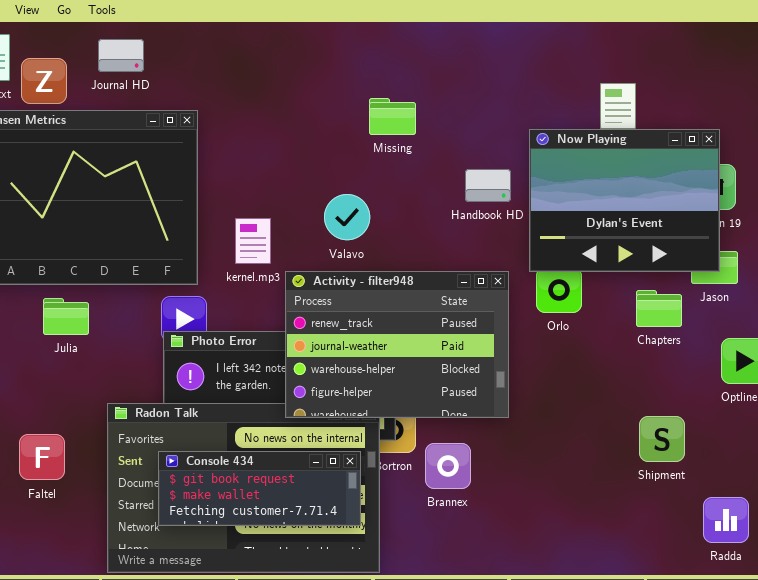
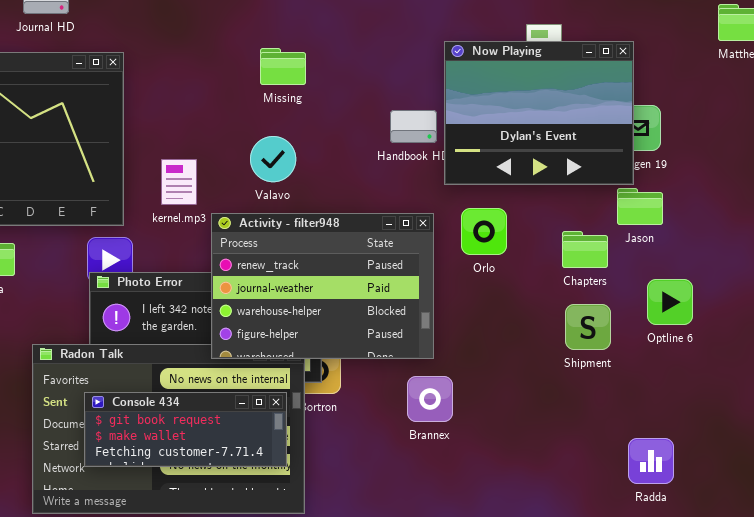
Missing: [369,98,416,135] -> [260,48,306,85], moved
Now Playing: [529,129,720,272] -> [444,41,634,185], moved
Shipment: [639,416,685,462] -> [565,304,611,350], moved
Brannex: [425,443,471,489] -> [407,376,453,422], moved

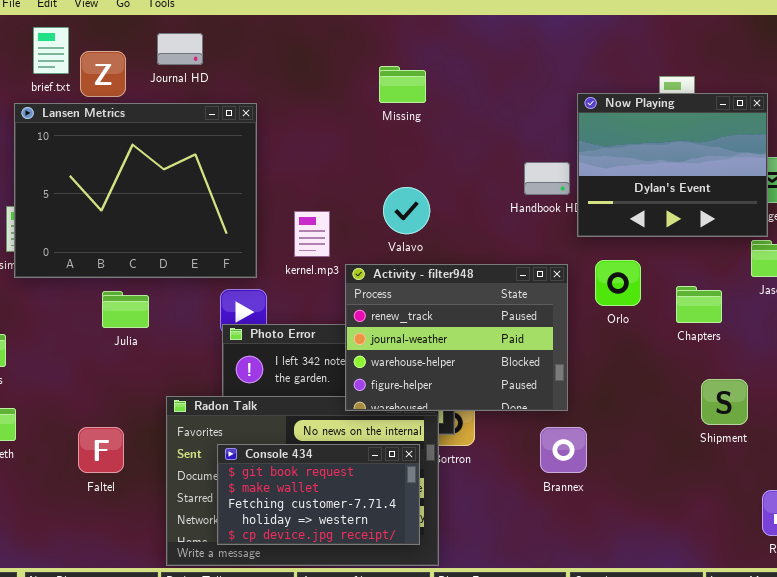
Missing: [260,48,306,85] -> [379,66,426,103], moved
Chapters: [562,231,608,268] -> [676,286,722,323], moved
Shipment: [565,304,611,350] -> [701,379,748,425], moved
Console 434: [84,392,287,467] -> [217,444,420,545], resized

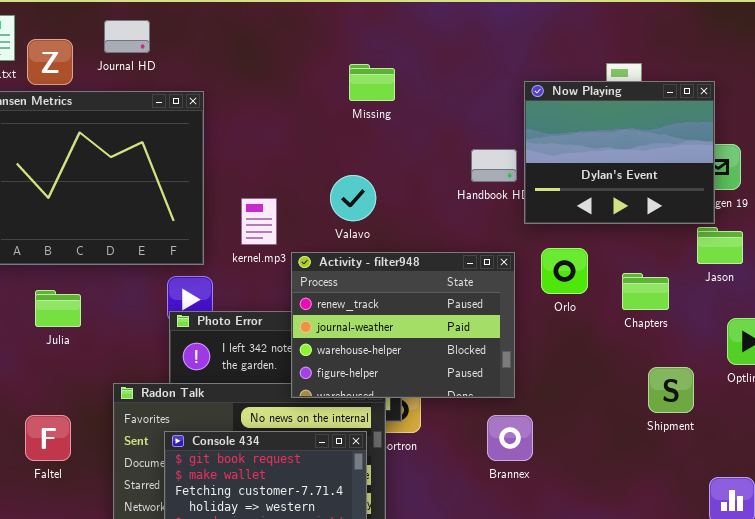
Missing: [379,66,426,103] -> [349,64,395,101], moved
Julia: [102,291,149,328] -> [35,290,81,327], moved

